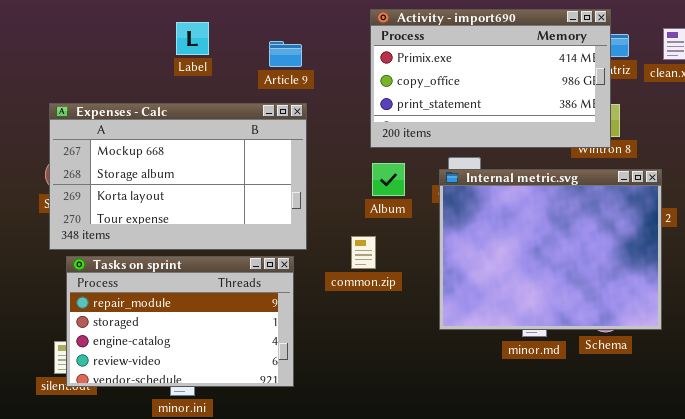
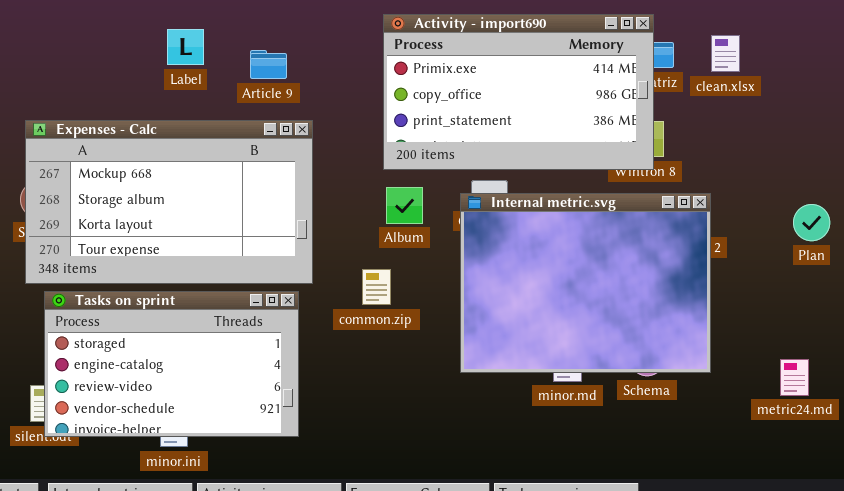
Article 9: [269,41,302,67] -> [250,50,287,79], moved
Tasks on sprint: [66,256,294,387] -> [44,291,299,437], scrolled down 1 row

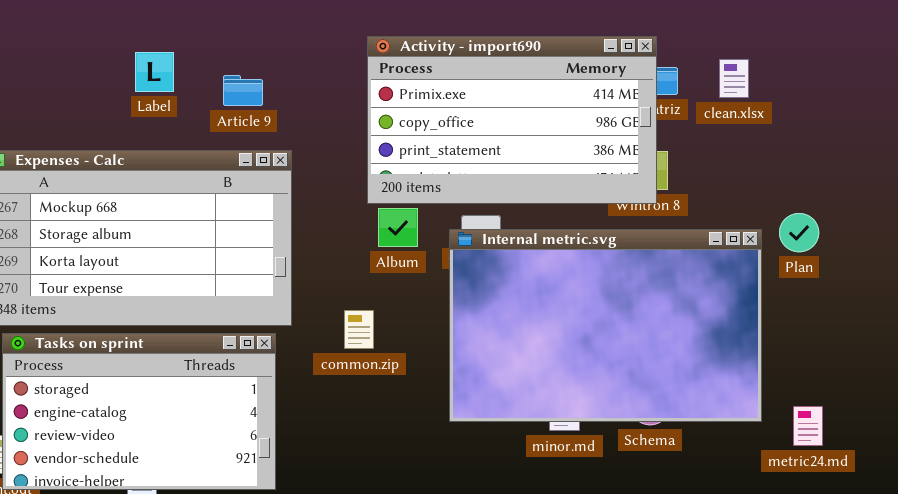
Album: [386,187,423,224] -> [378,208,418,247], moved
Internal metric.svg: [460,193,711,373] -> [449,229,762,422], resized
Plan: [793,204,830,241] -> [779,213,819,252], moved

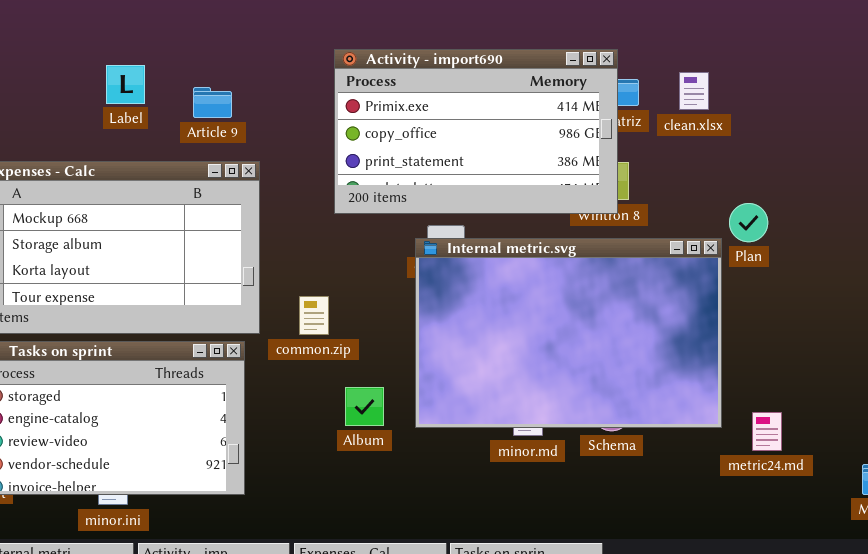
Album: [378,208,418,247] -> [345,387,384,426], moved
Plan: [779,213,819,252] -> [729,203,768,242], moved
common.zip: [344,310,374,349] -> [299,296,329,335], moved

